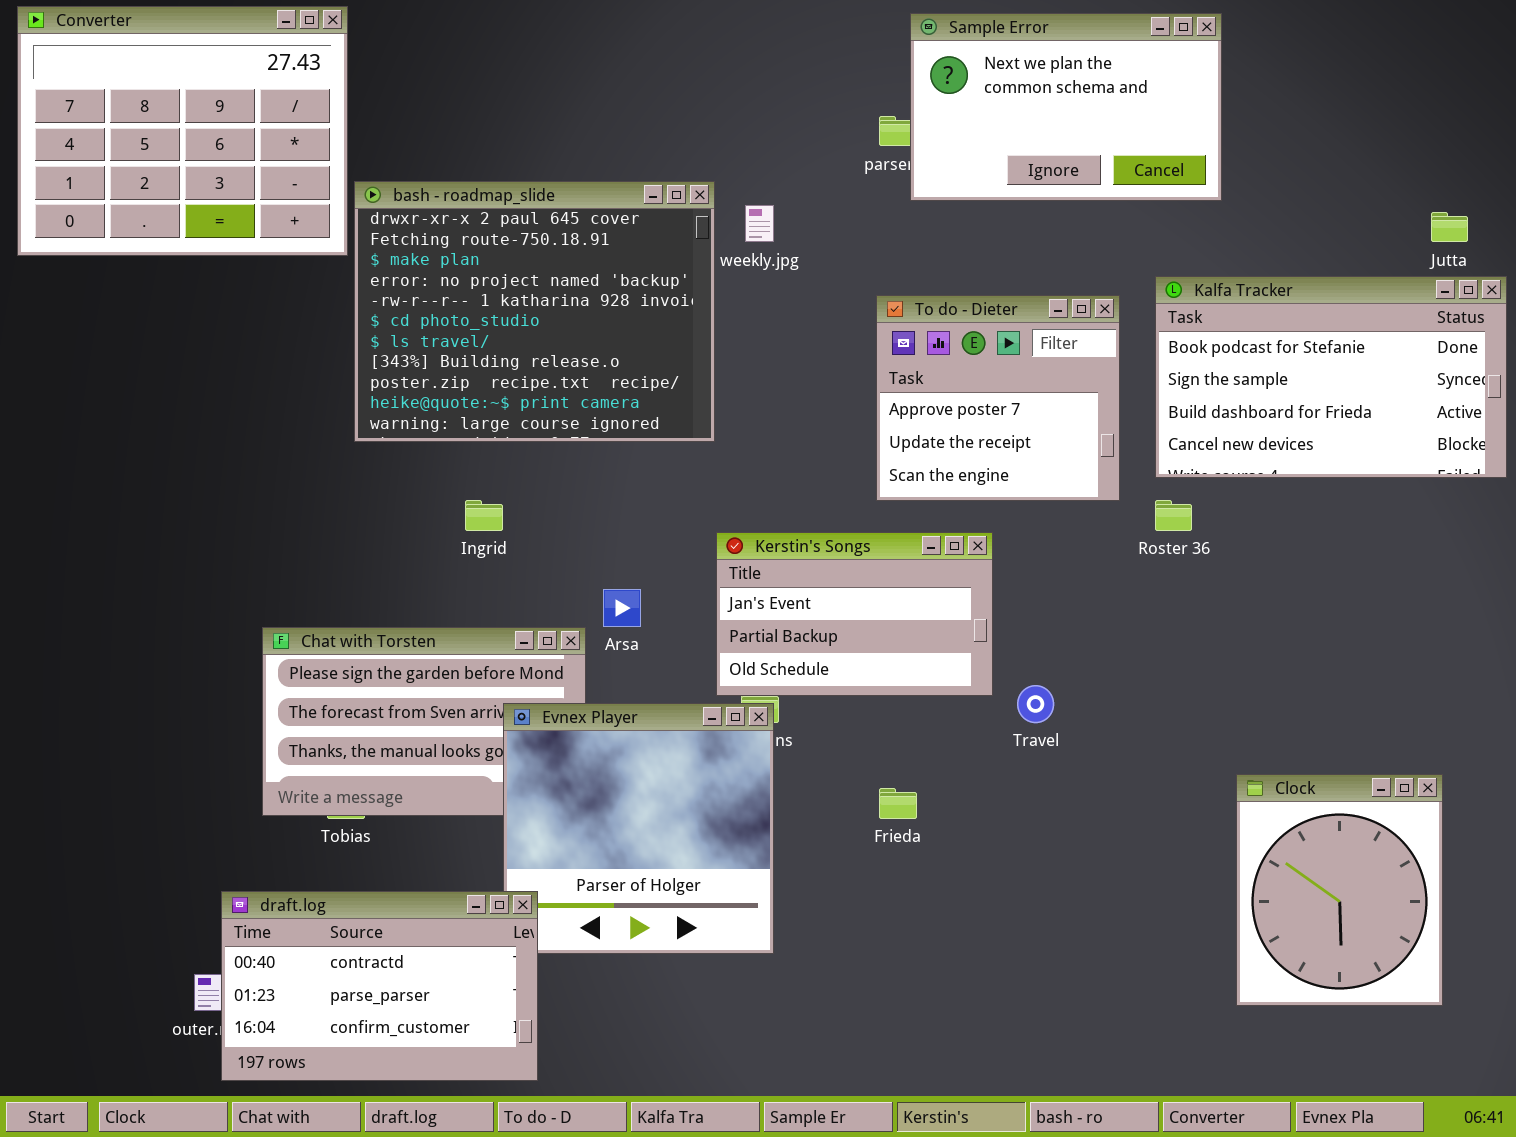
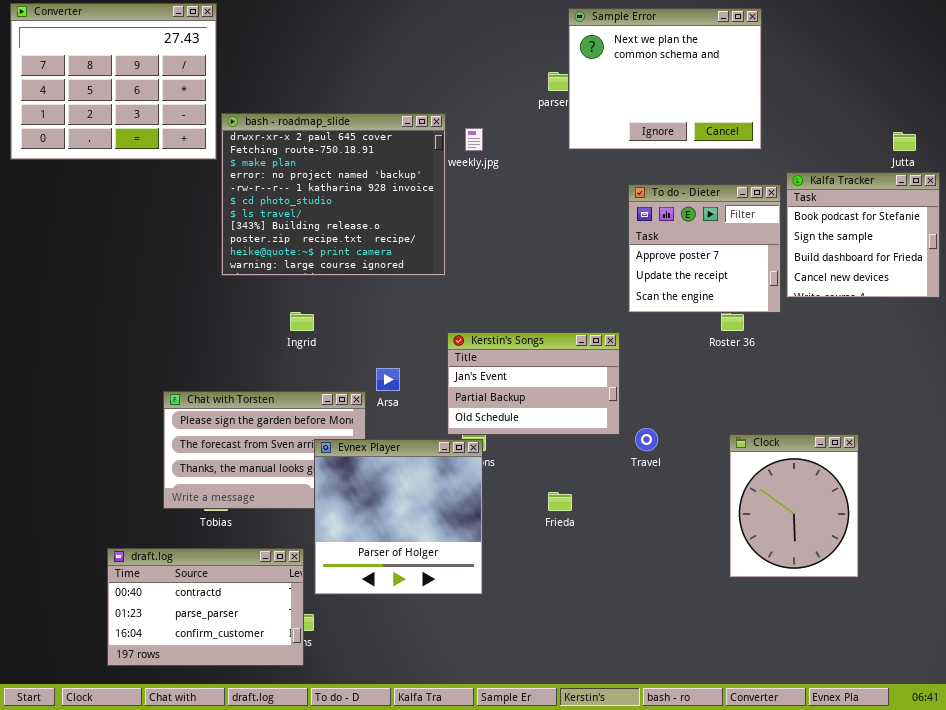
Sample Error: [910,13,1222,201] -> [568,8,762,150], resized
Kalfa Tracker: [1155,276,1507,478] -> [786,172,940,298], resized
To do - Dieter: [876,295,1120,501] -> [628,184,781,313], moved
Clock: [1236,774,1443,1006] -> [729,434,859,578], moved
draft.log: [221,891,538,1081] -> [107,548,304,666], moved

